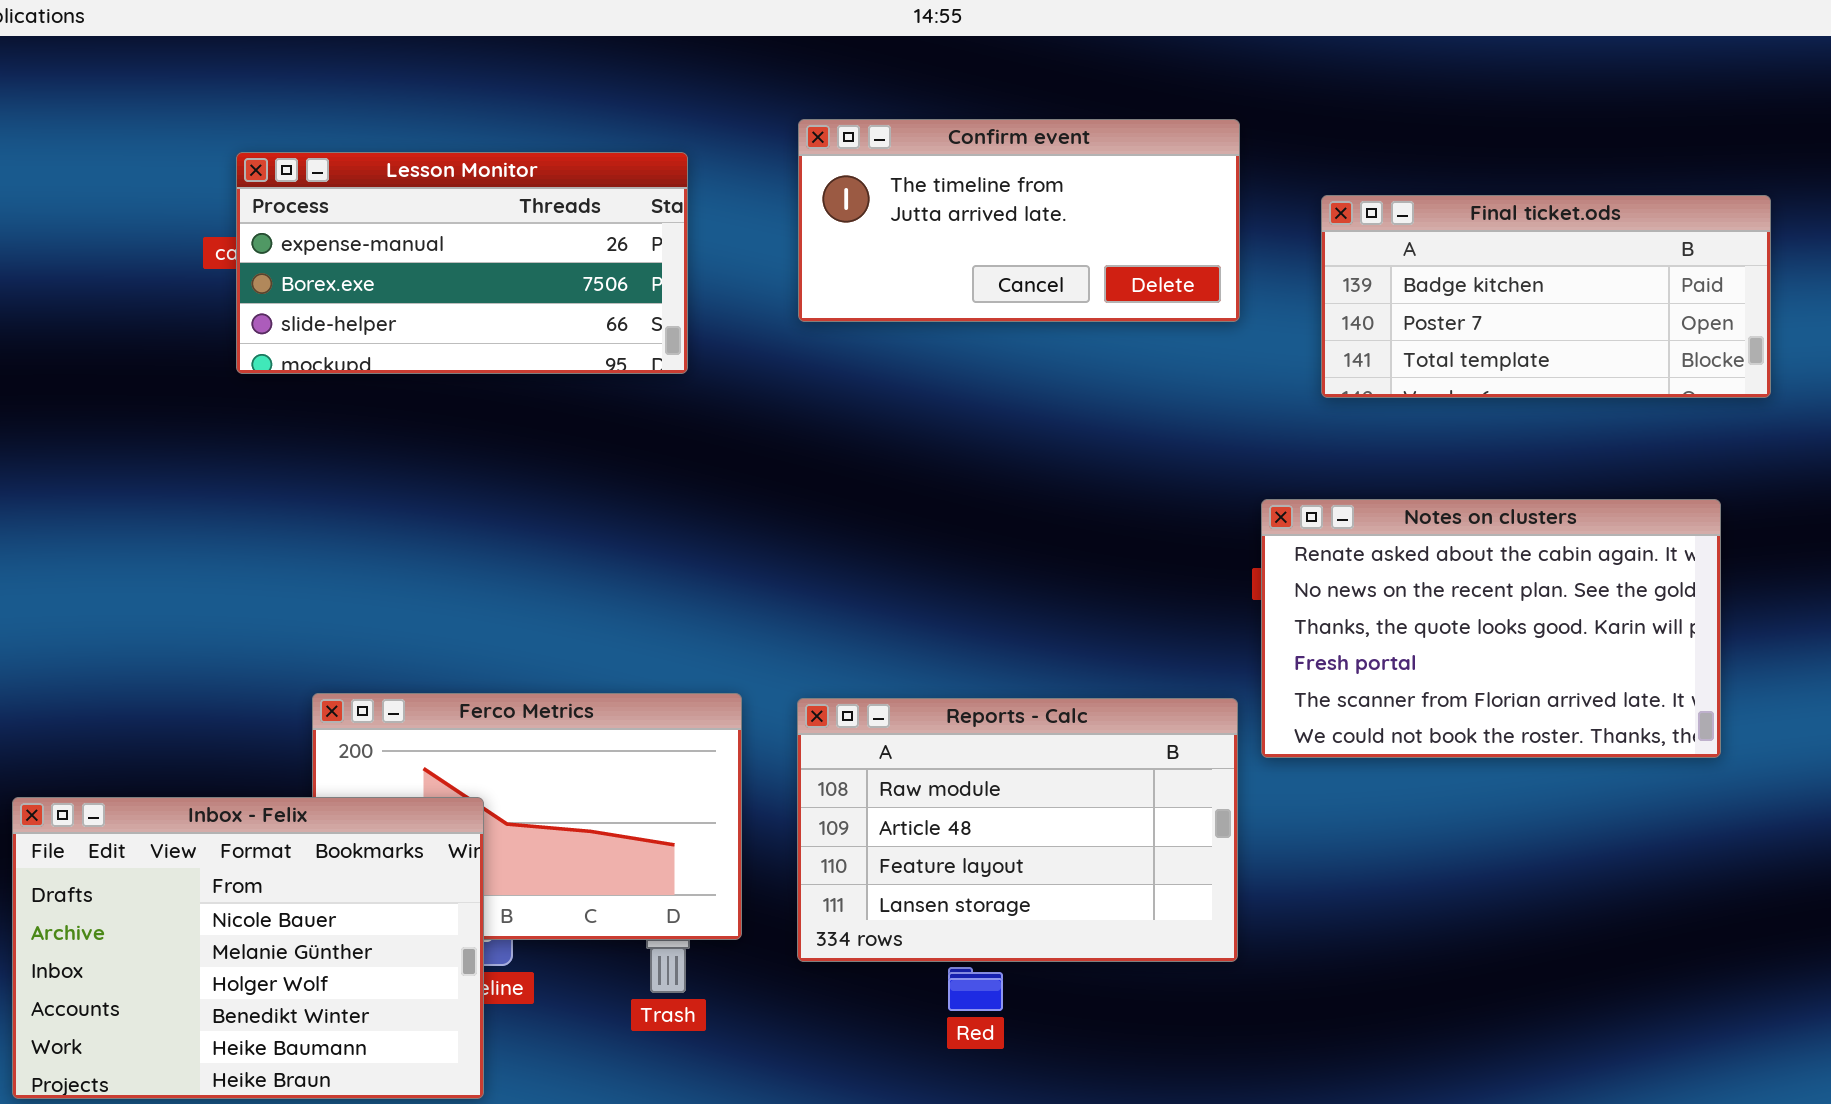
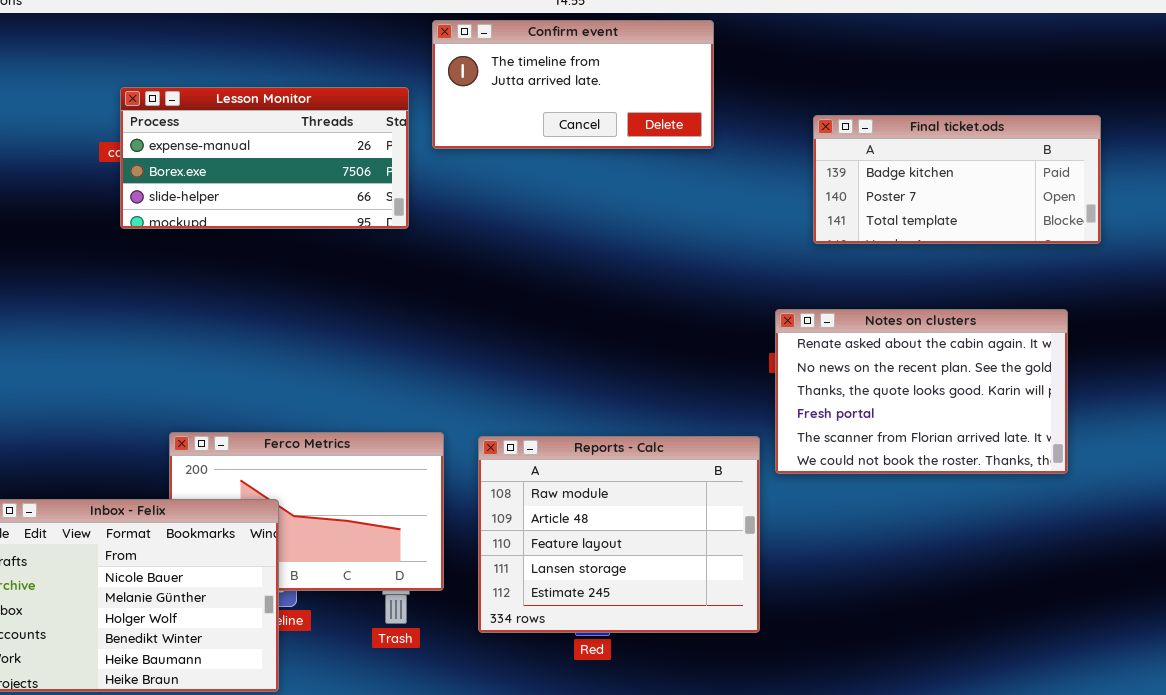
Confirm event: [798,119,1240,322] -> [432,20,714,149], moved
Reports - Calc: [797,698,1238,962] -> [478,436,760,633], resized

